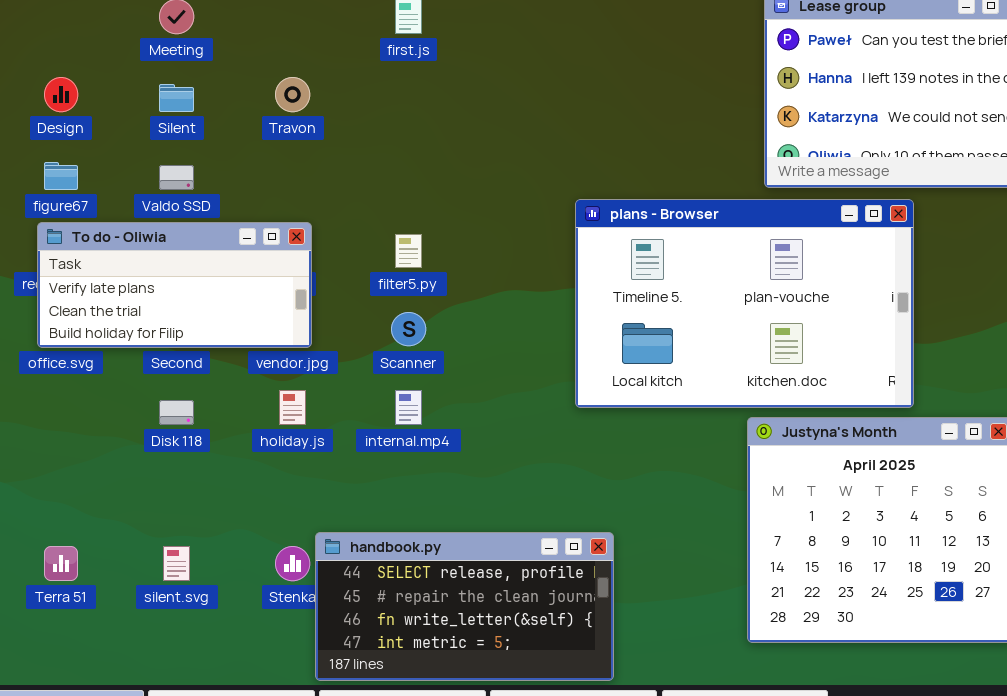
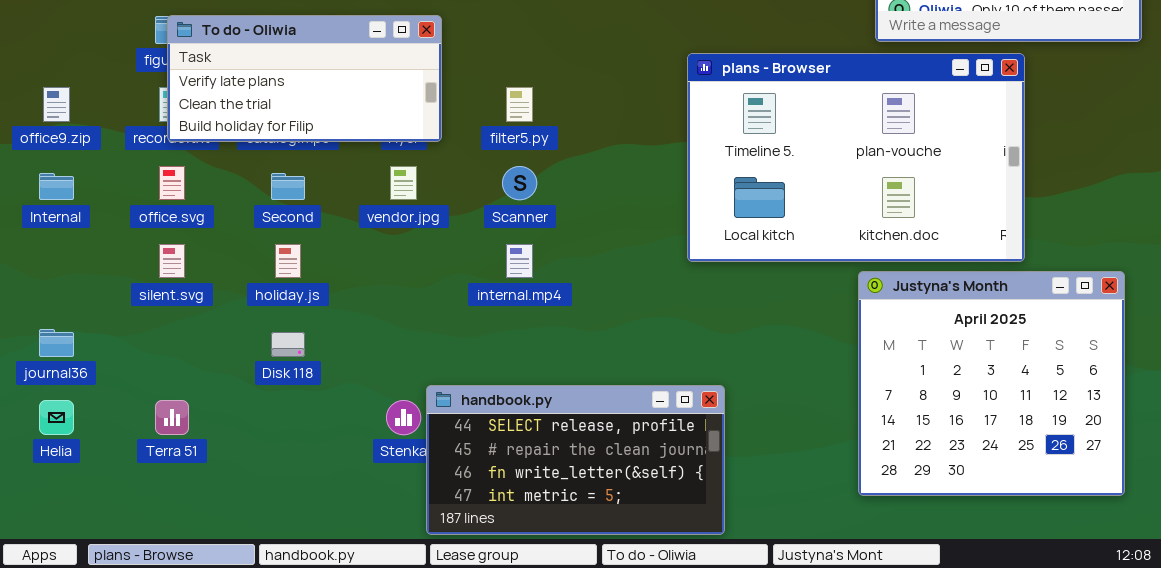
To do - Oliwia: [37,222,312,348] -> [167,15,442,142], moved
holiday.js: [279,390,306,425] -> [275,244,301,278], moved
Disk 118: [159,400,194,425] -> [271,332,305,357], moved
silent.svg: [163,546,190,581] -> [159,244,185,278], moved

